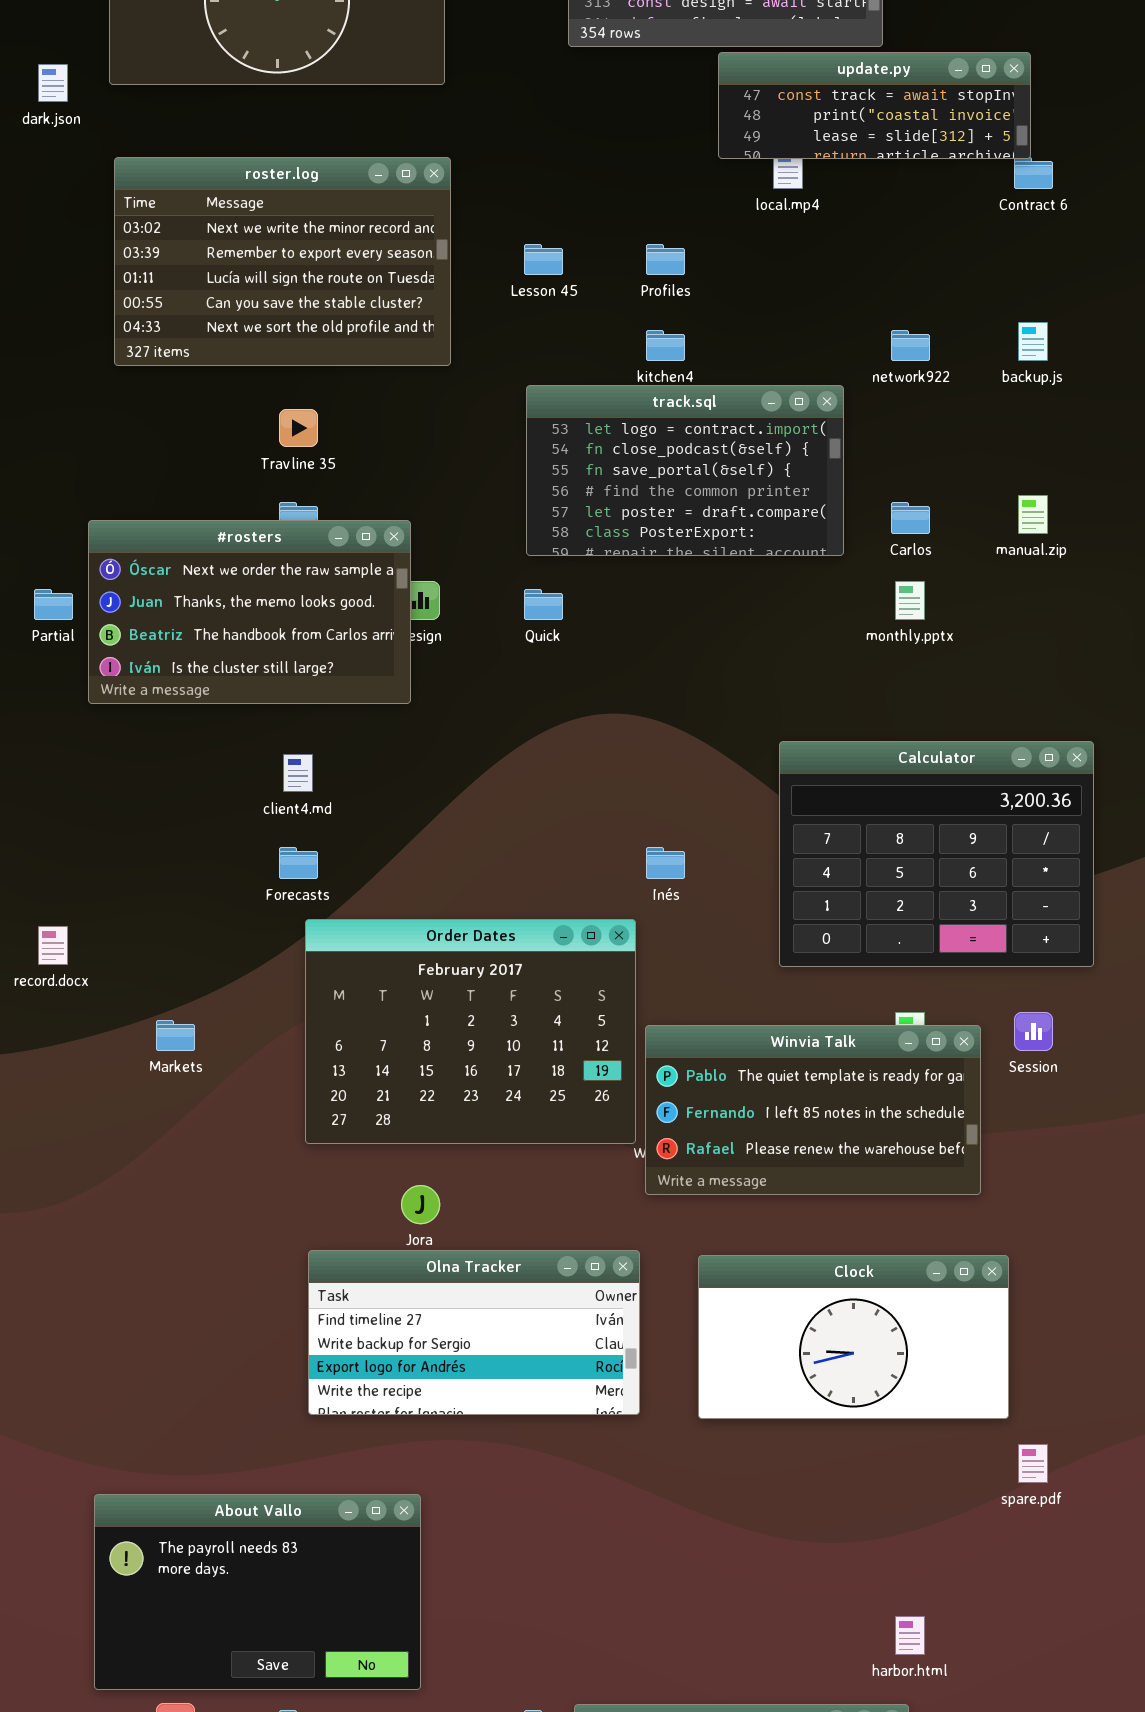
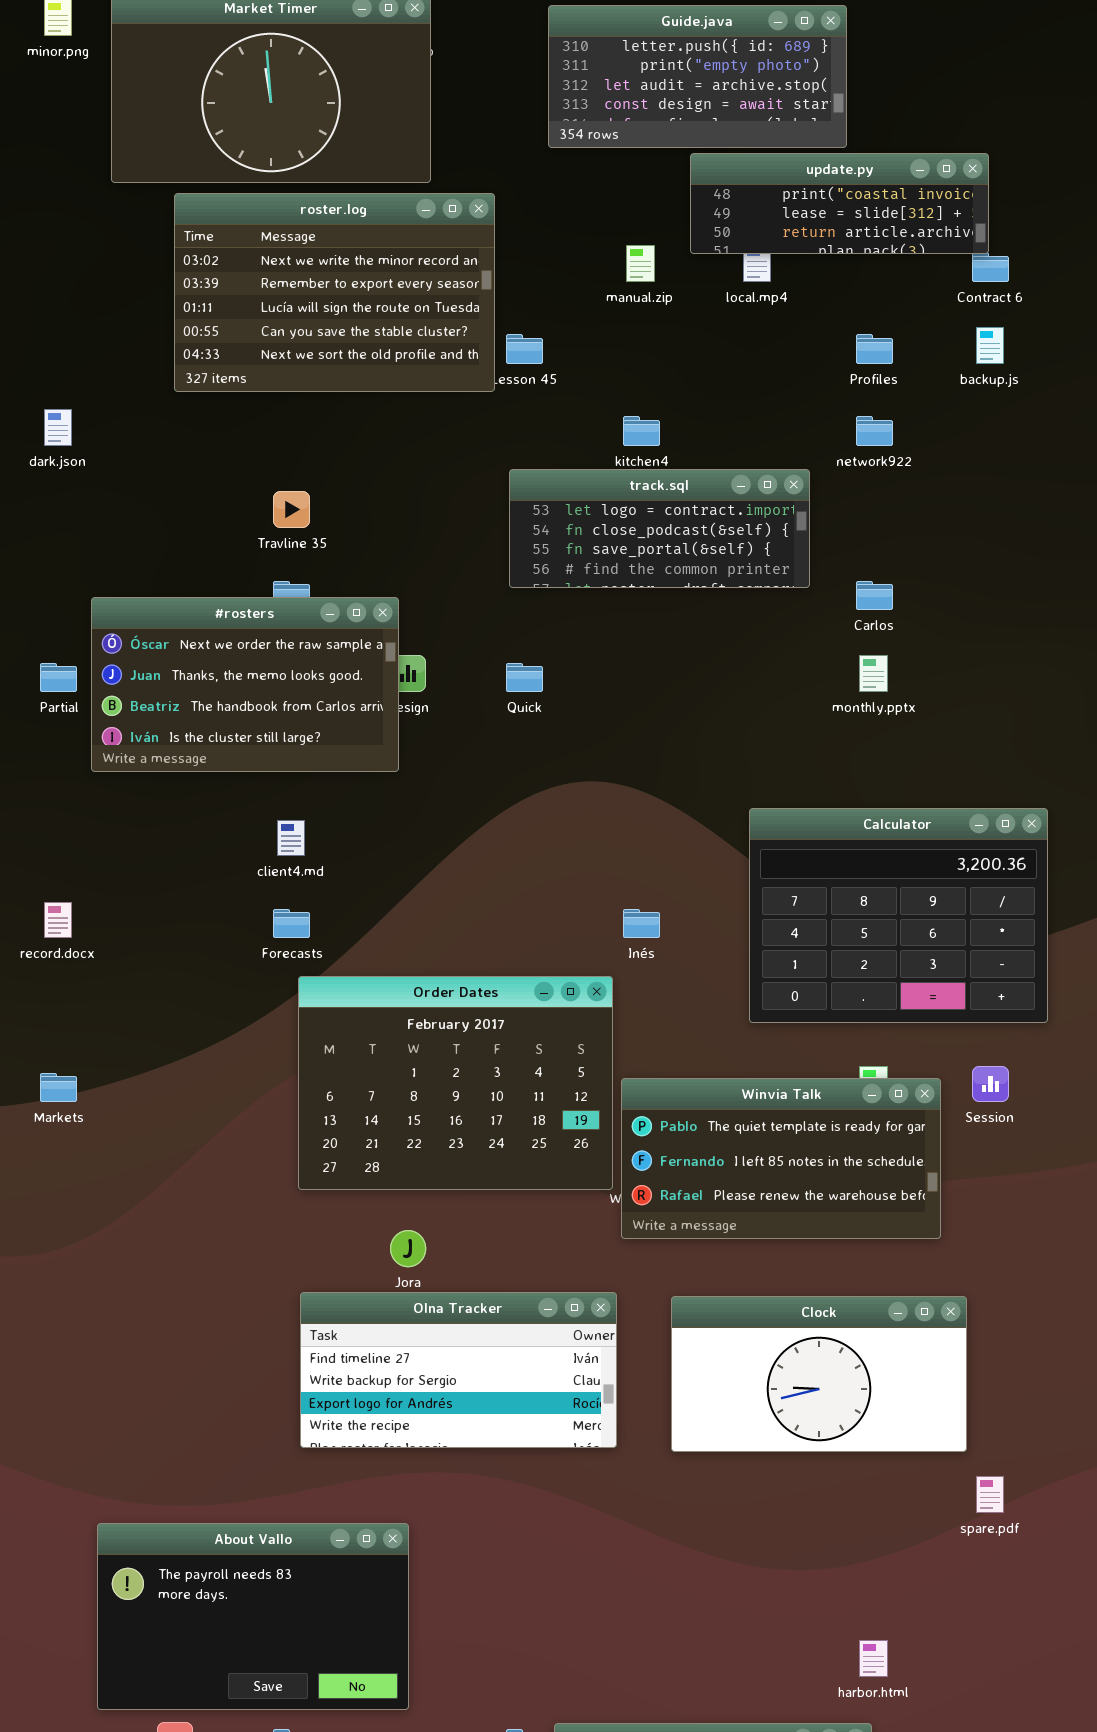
update.py: [718,52,1031,159] -> [690,153,989,254], scrolled down 1 row
dark.json: [38,64,68,102] -> [44,409,72,446], moved
roster.log: [114,157,451,366] -> [174,193,495,392], moved
Profiles: [646,244,685,275] -> [856,334,893,364], moved
backup.js: [1018,322,1048,361] -> [976,327,1004,364], moved
track.sql: [526,385,844,556] -> [509,469,810,588], resized
manual.zip: [1018,495,1048,534] -> [626,245,655,282], moved
record.docx: [38,926,68,965] -> [44,902,72,938], moved
Markets: [156,1020,195,1051] -> [40,1073,77,1102], moved

